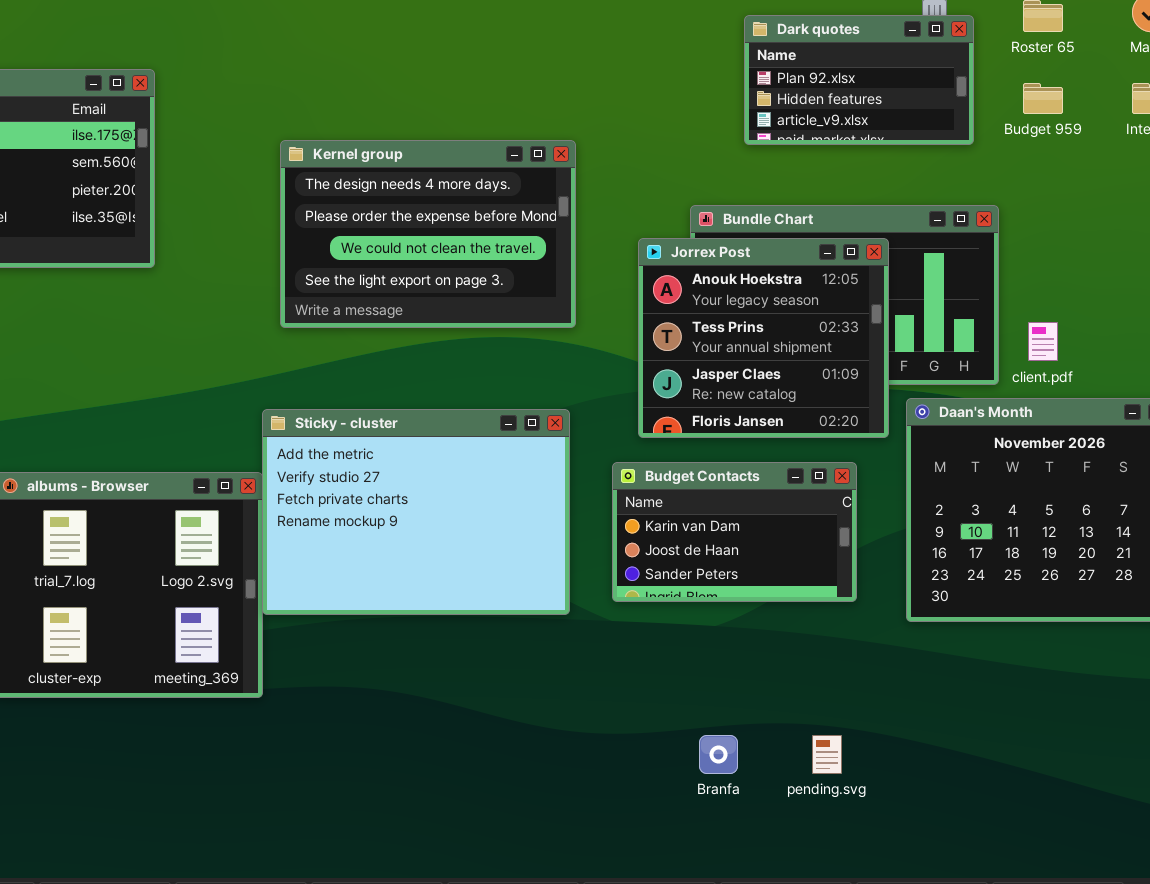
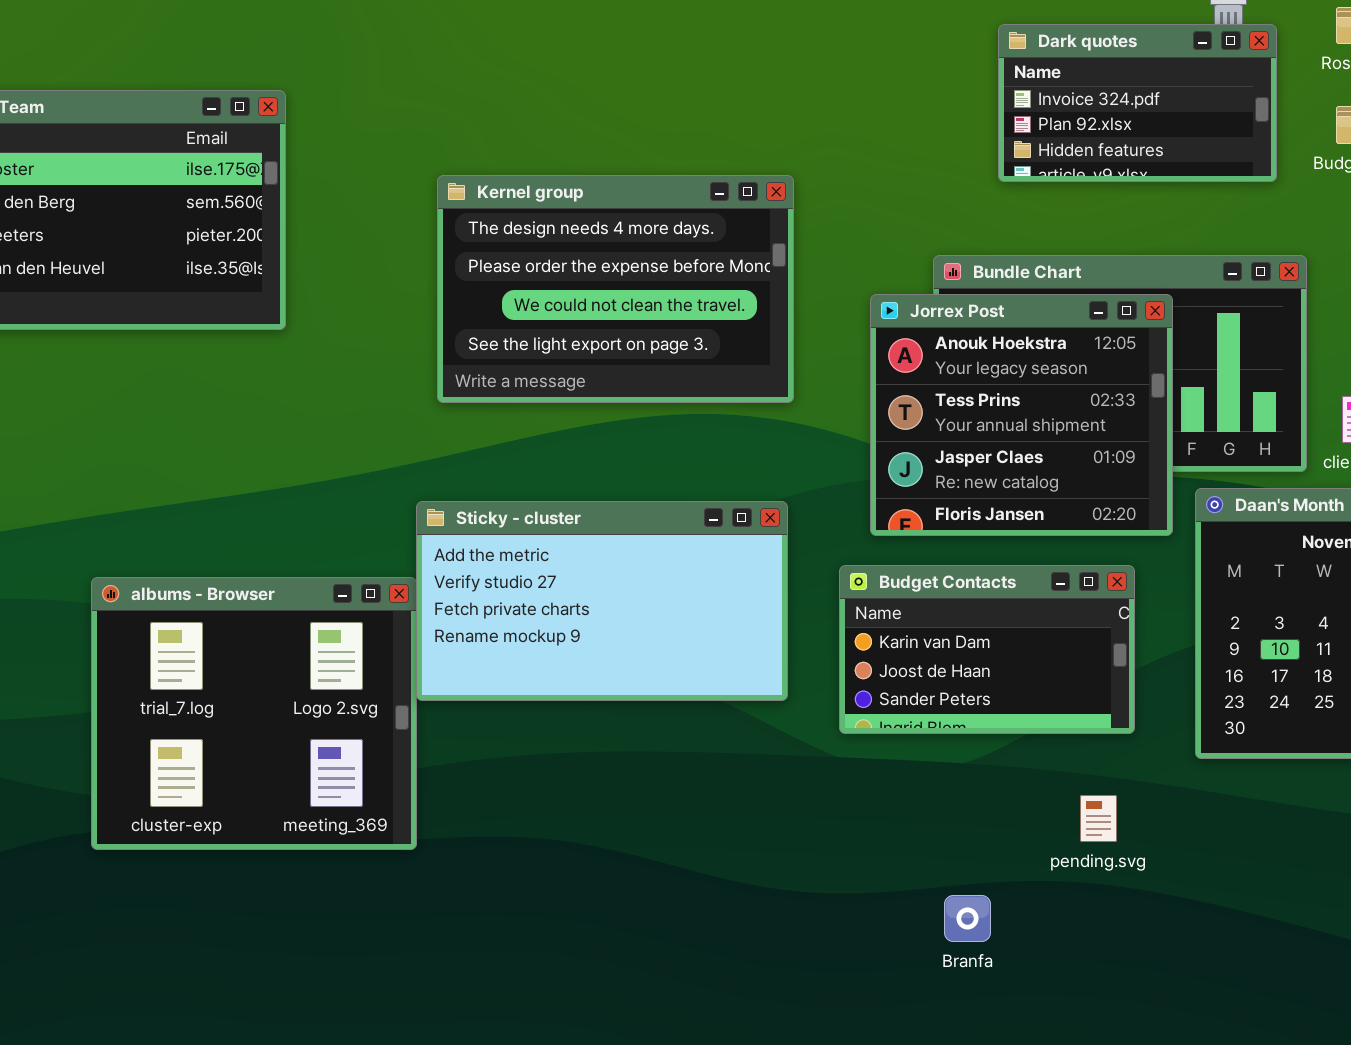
Dark quotes: [744,15,974,145] -> [998,24,1277,182], scrolled up 1 row
Sticky - cluster: [262,409,570,615] -> [416,501,788,701], resized
pending.svg: [812,735,842,774] -> [1080,795,1117,842], moved

